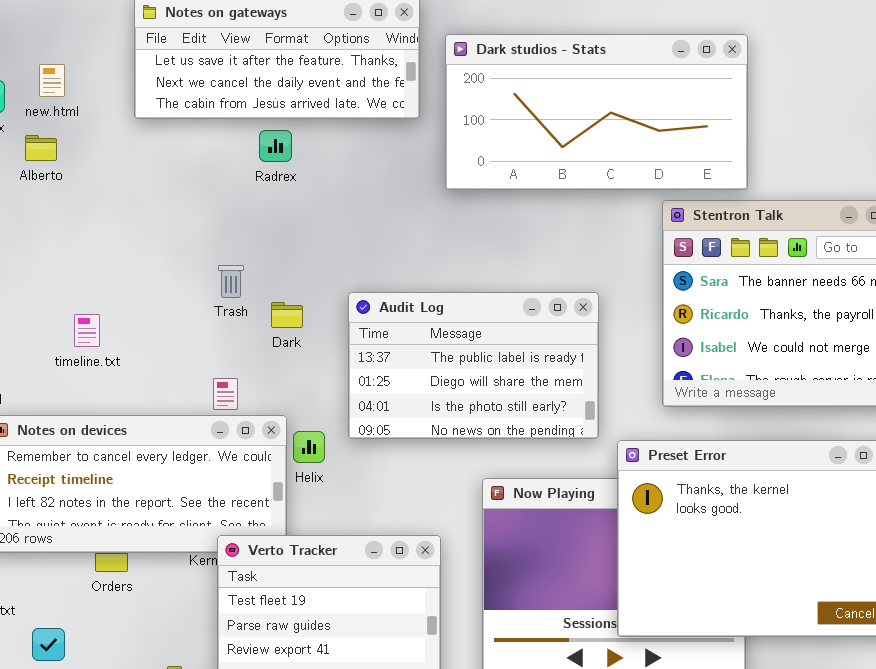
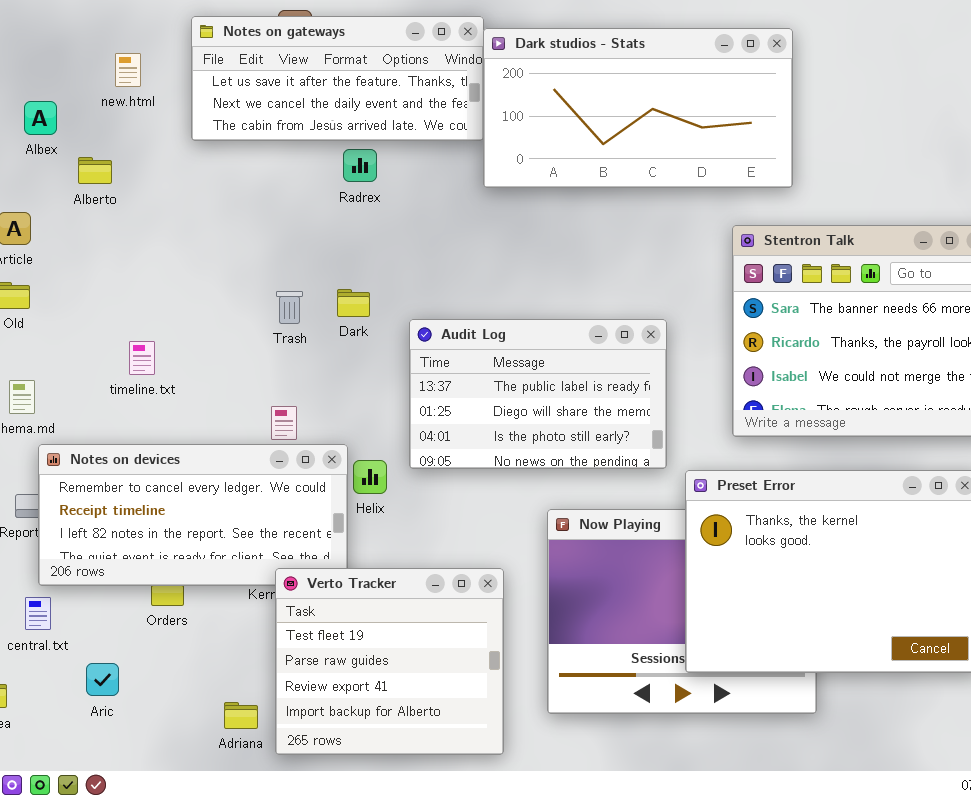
Dark studios - Stats: [445,34,748,190] -> [483,28,793,188], moved
new.html: [39,64,65,97] -> [115,53,141,87], moved
Radrex: [259,130,292,162] -> [343,149,377,182], moved
Dark: [271,302,303,328] -> [337,289,370,317], moved

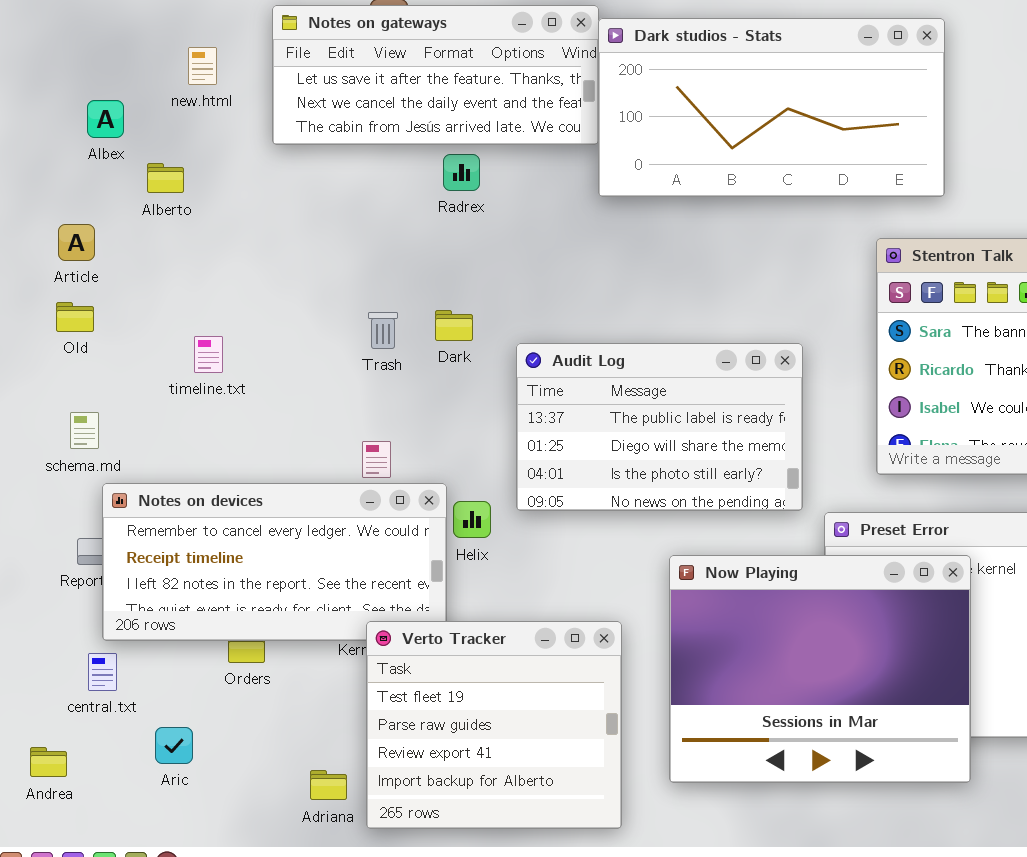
timeline.txt: [129,341,155,375] -> [194,336,223,373], moved
Now Playing: [547,509,817,714] -> [669,555,971,783], raised

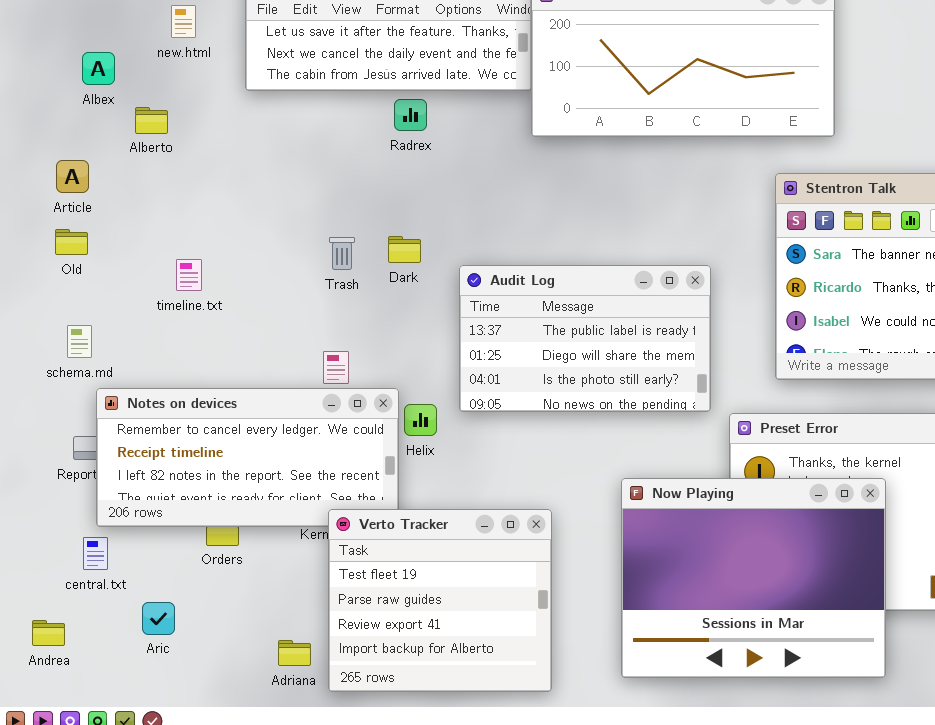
Now Playing: [669,555,971,783] -> [621,478,886,678], moved

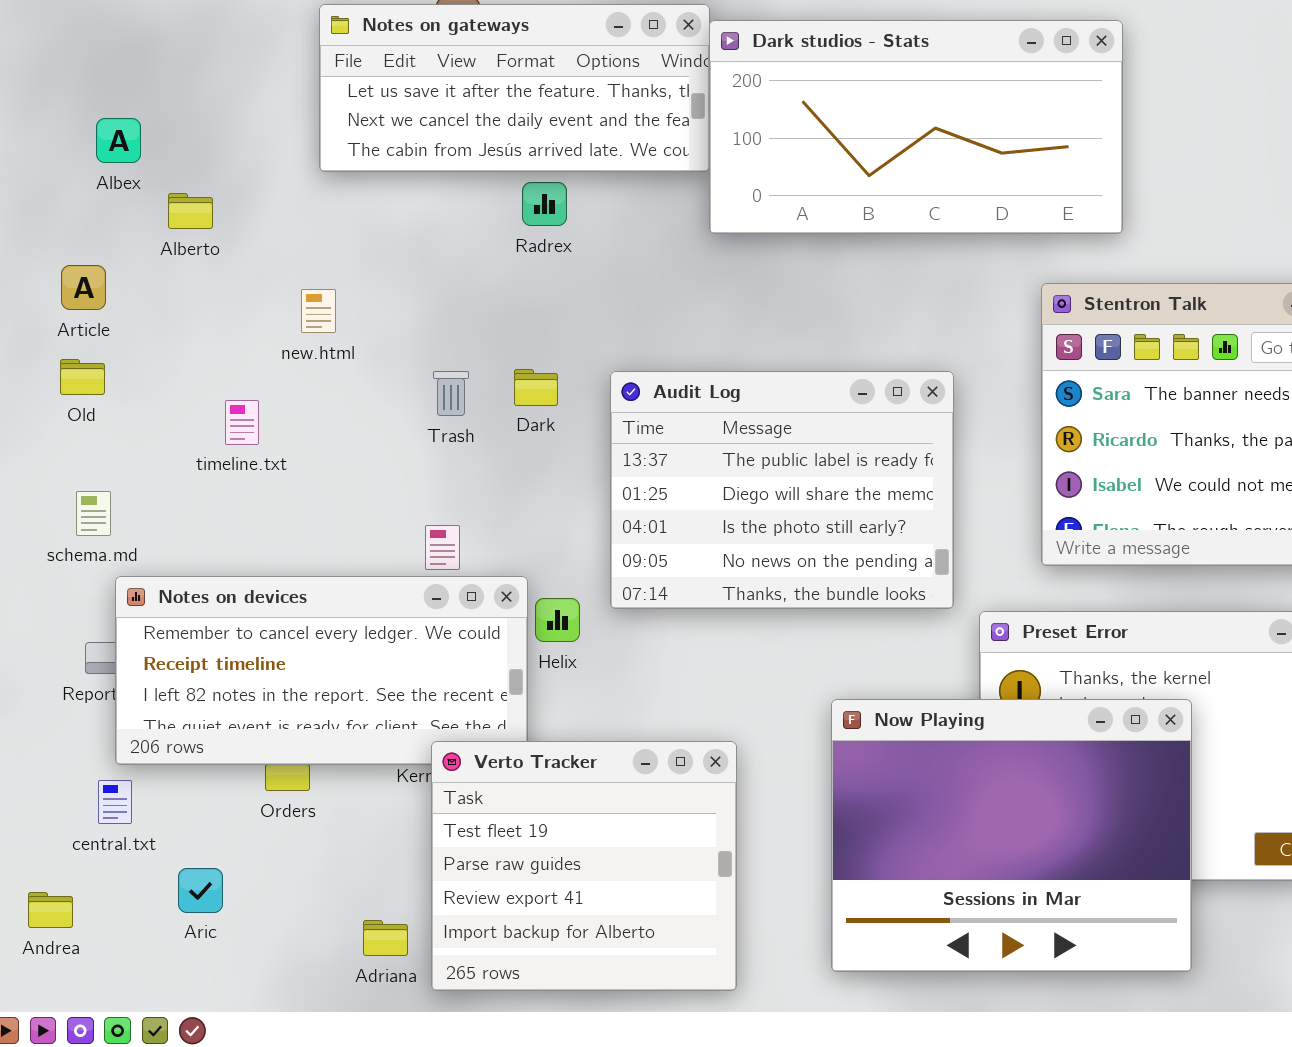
new.html: [171,5,196,38] -> [301,289,336,333], moved
Audit Log: [459,265,711,412] -> [610,371,954,609], resized

